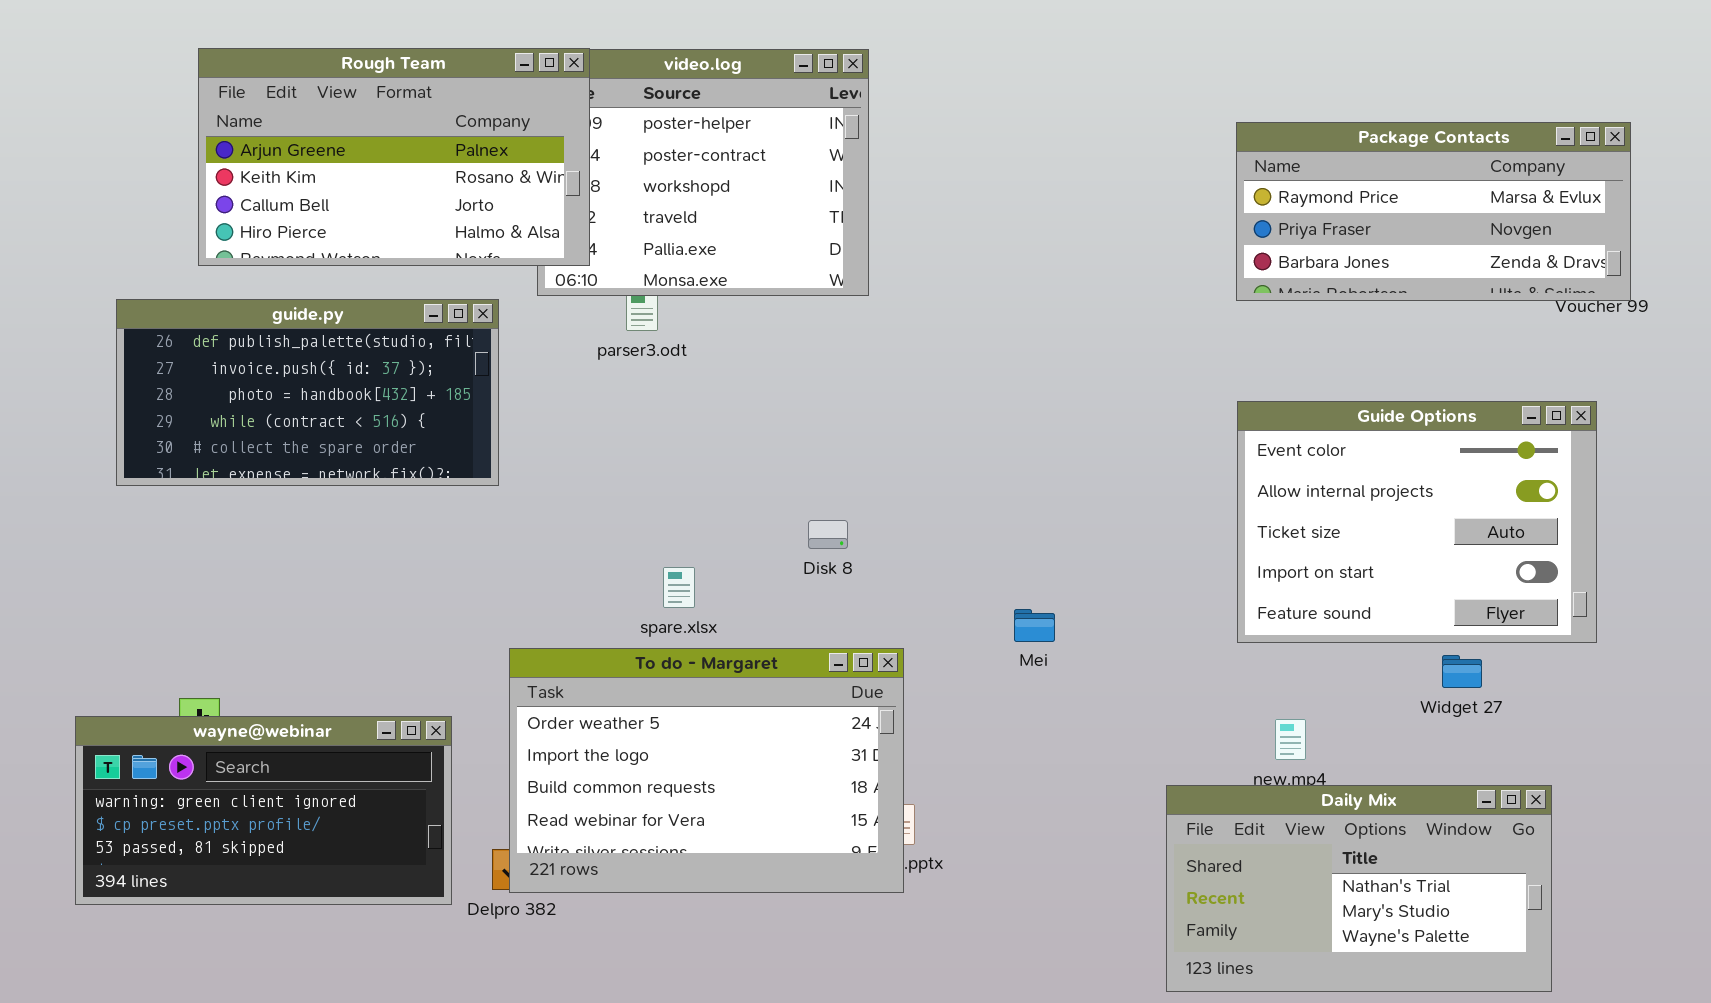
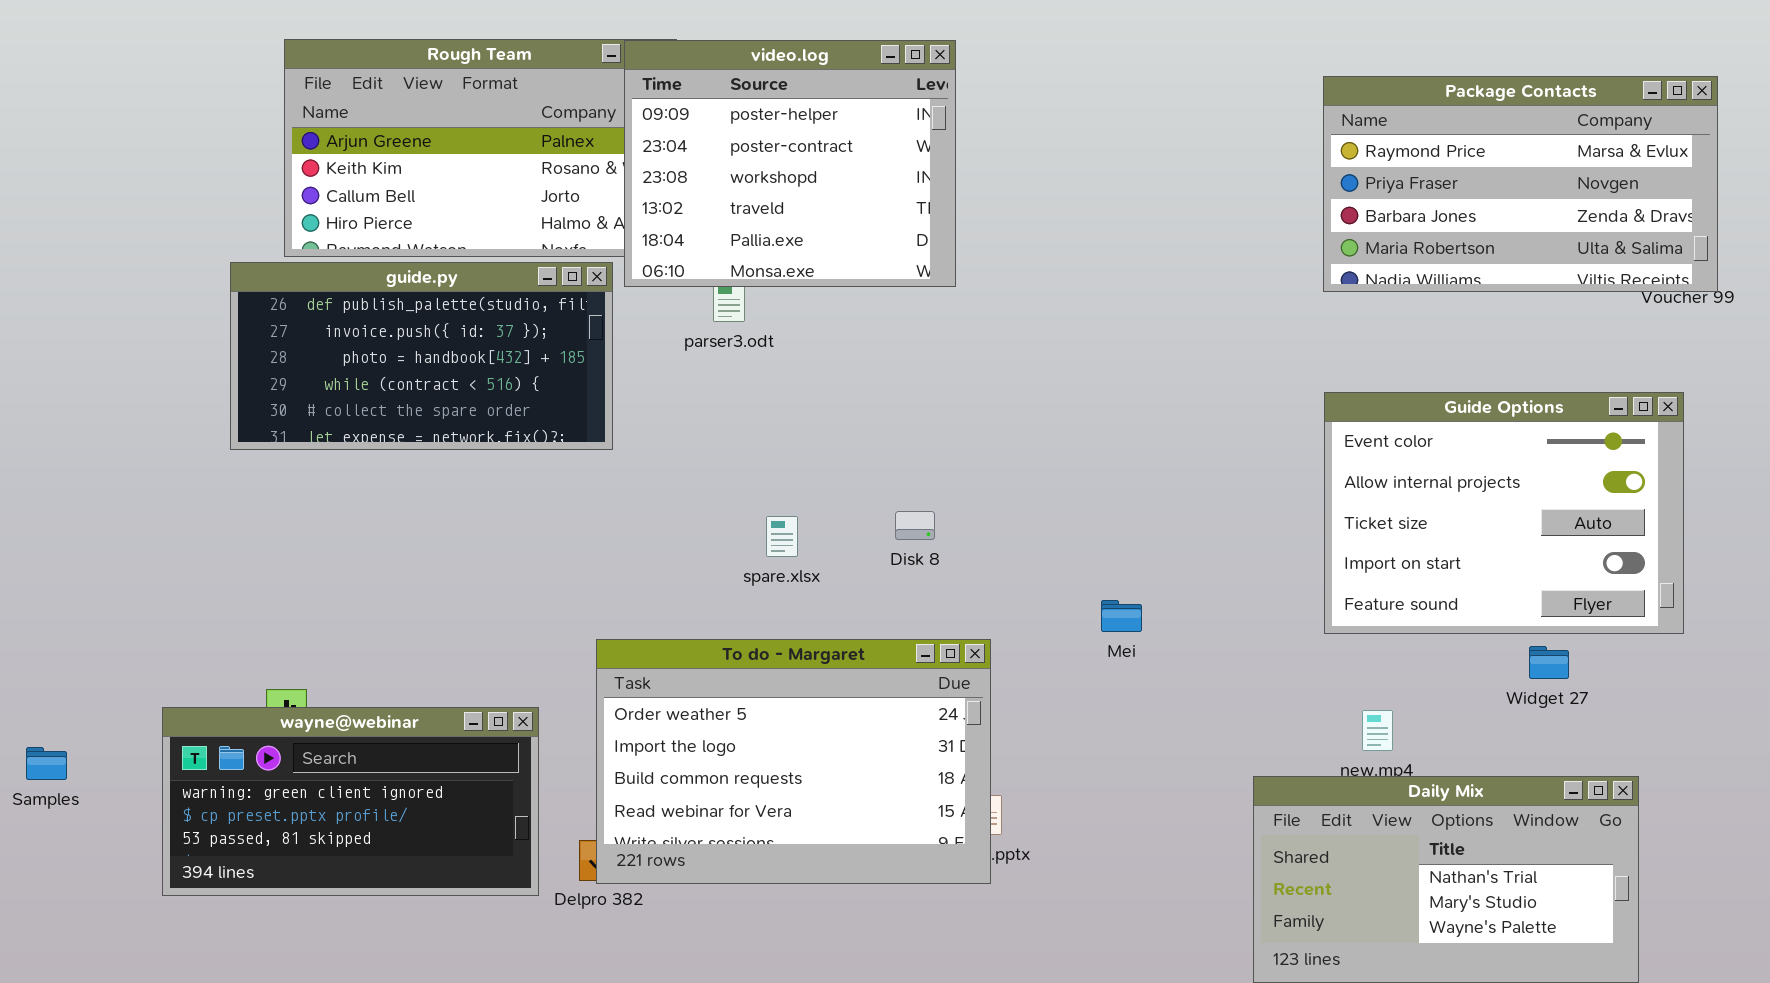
video.log: [537,49,869,296] -> [624,40,956,287], raised
Package Contacts: [1236,122,1631,301] -> [1323,76,1718,292], resized
guide.py: [116,299,499,486] -> [230,262,613,450], moved
spare.xlsx: [663,567,695,608] -> [766,516,798,557], moved

